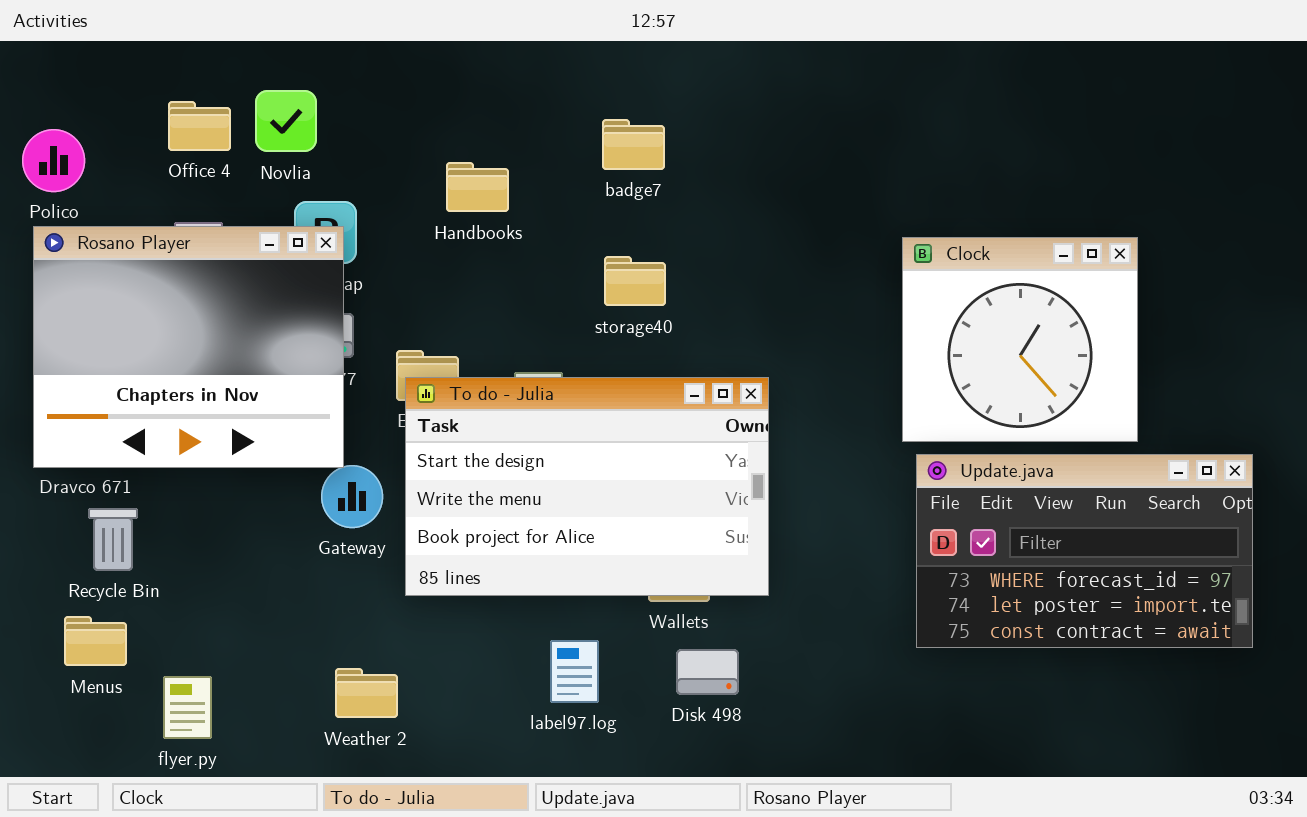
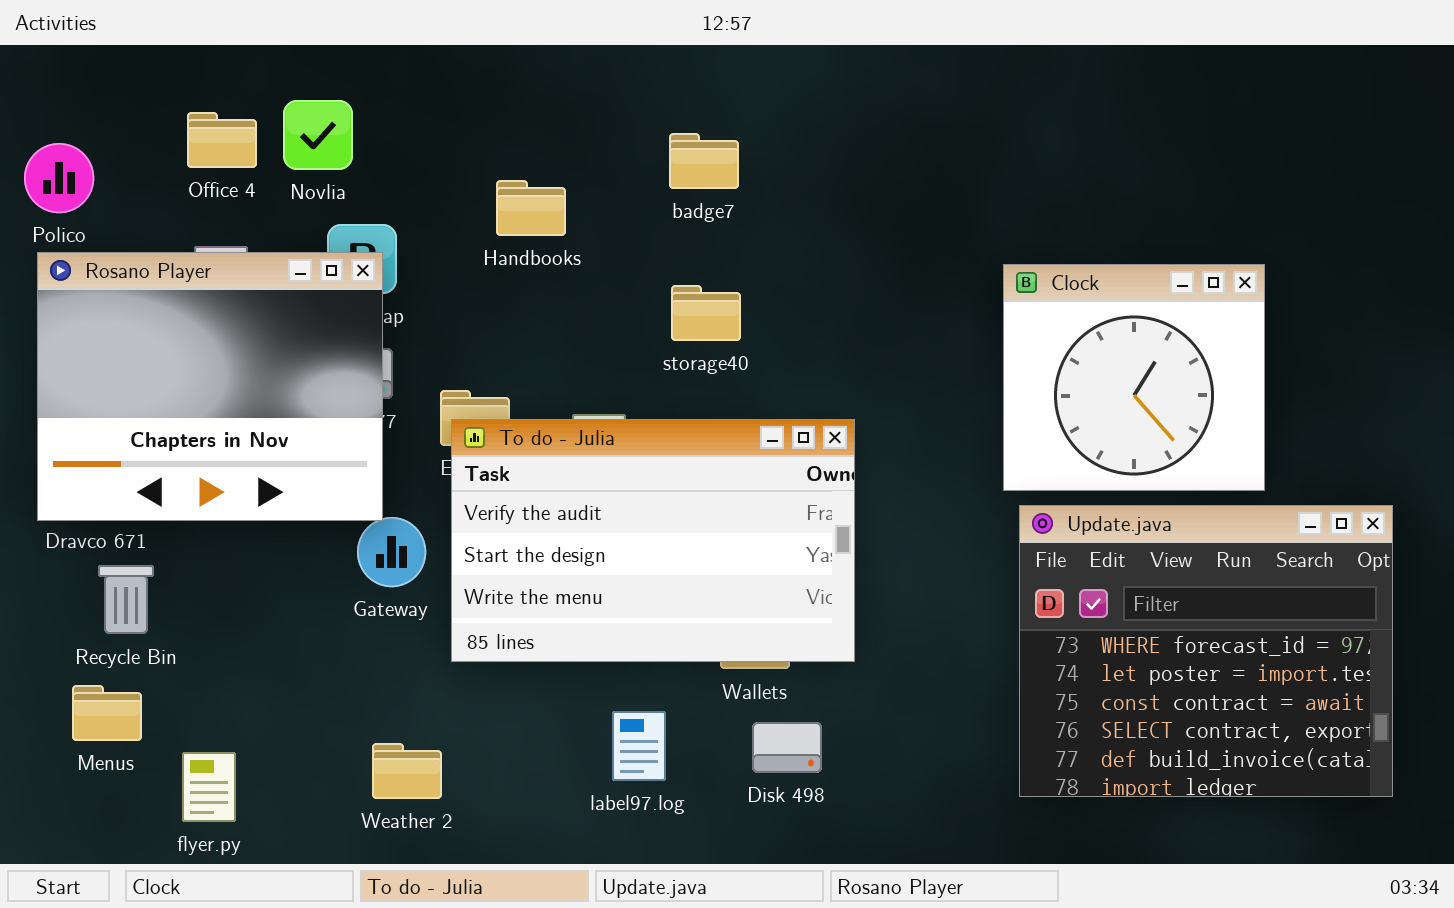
To do - Julia: [405,377,769,596] -> [451,419,855,662], scrolled up 1 row
Update.java: [916,454,1253,648] -> [1019,505,1393,797], resized

